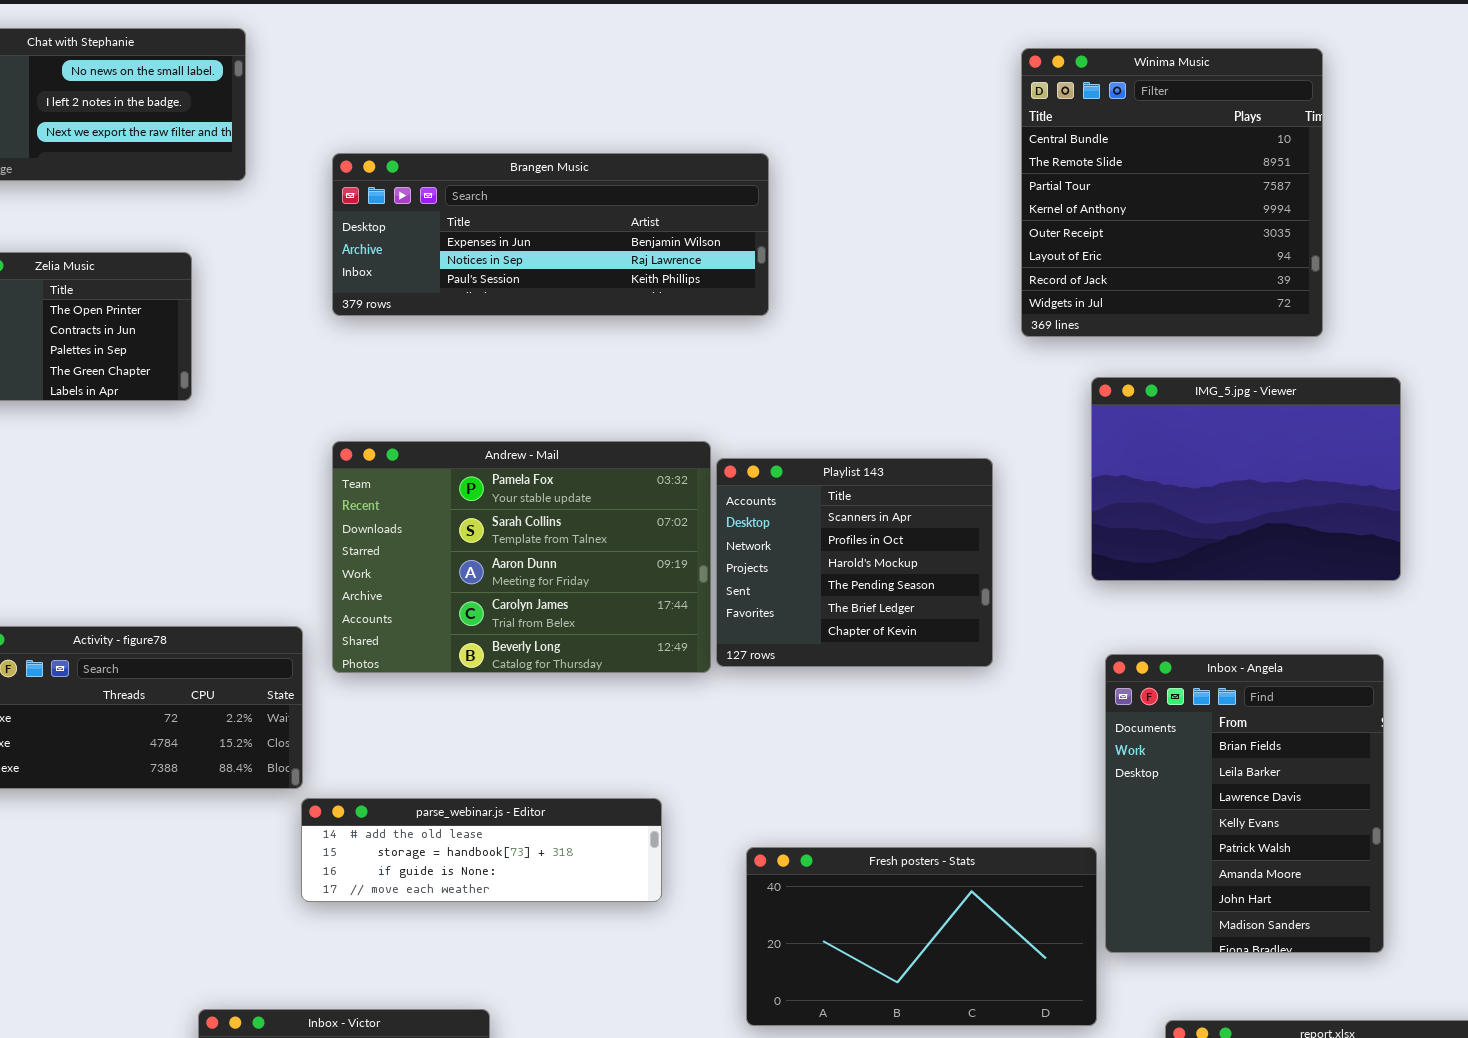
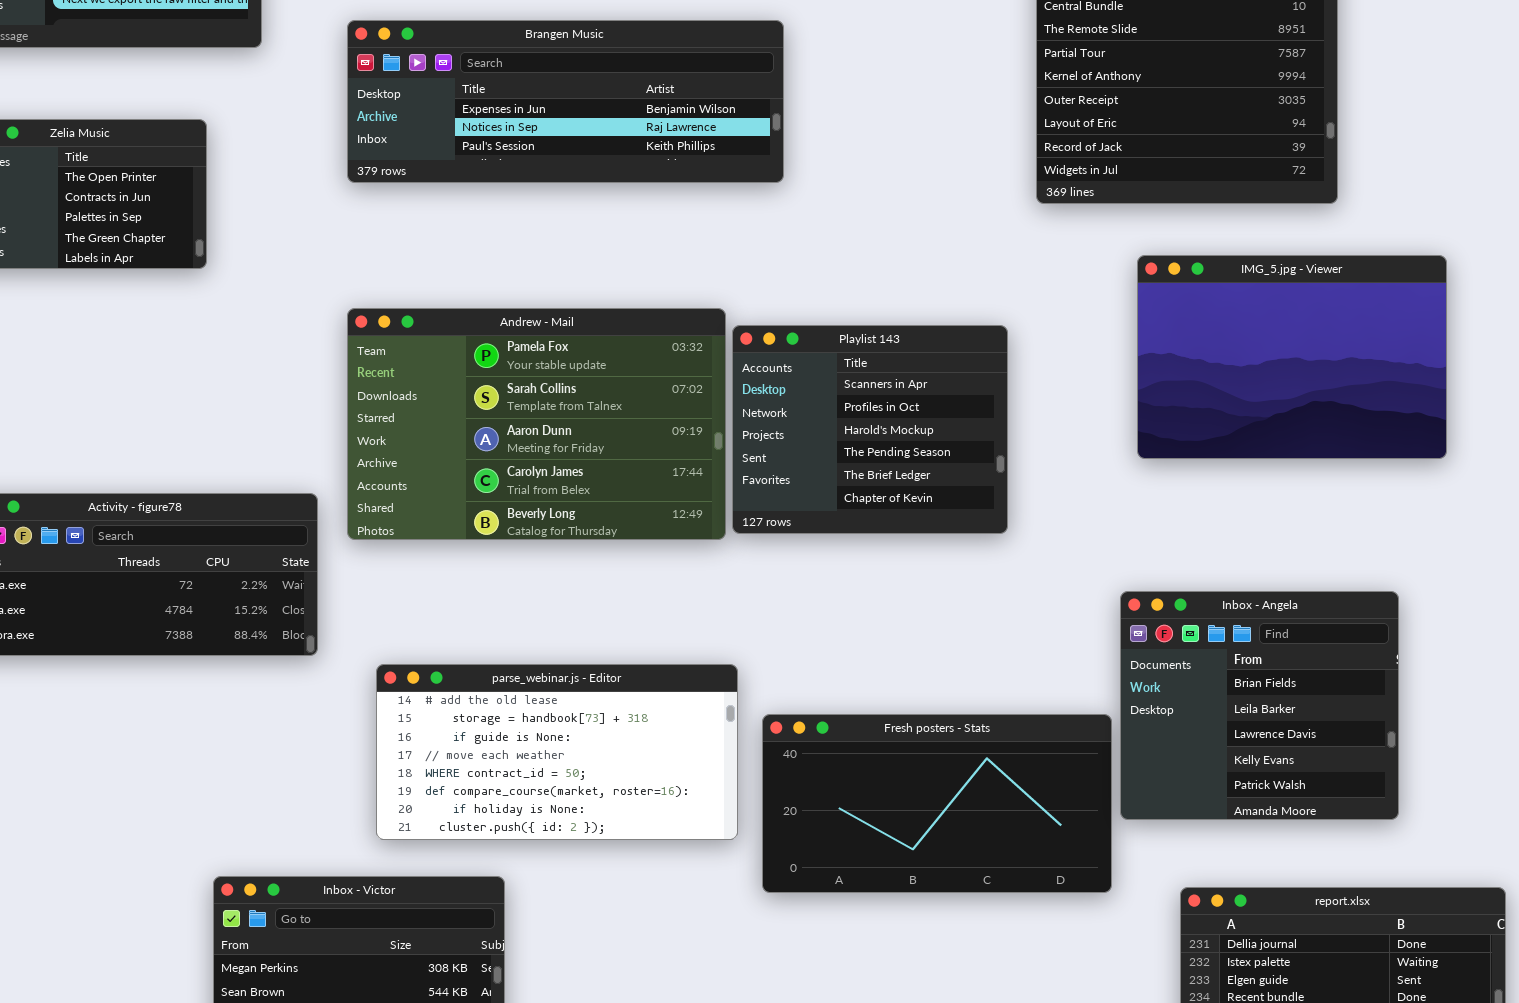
IMG_5.jpg - Viewer: [1091,377,1401,581] -> [1137,255,1447,459], moved
Inbox - Angela: [1105,654,1384,953] -> [1120,591,1399,820], resized
parse_webinar.js - Editor: [301,798,662,902] -> [376,664,738,840], moved, resized

